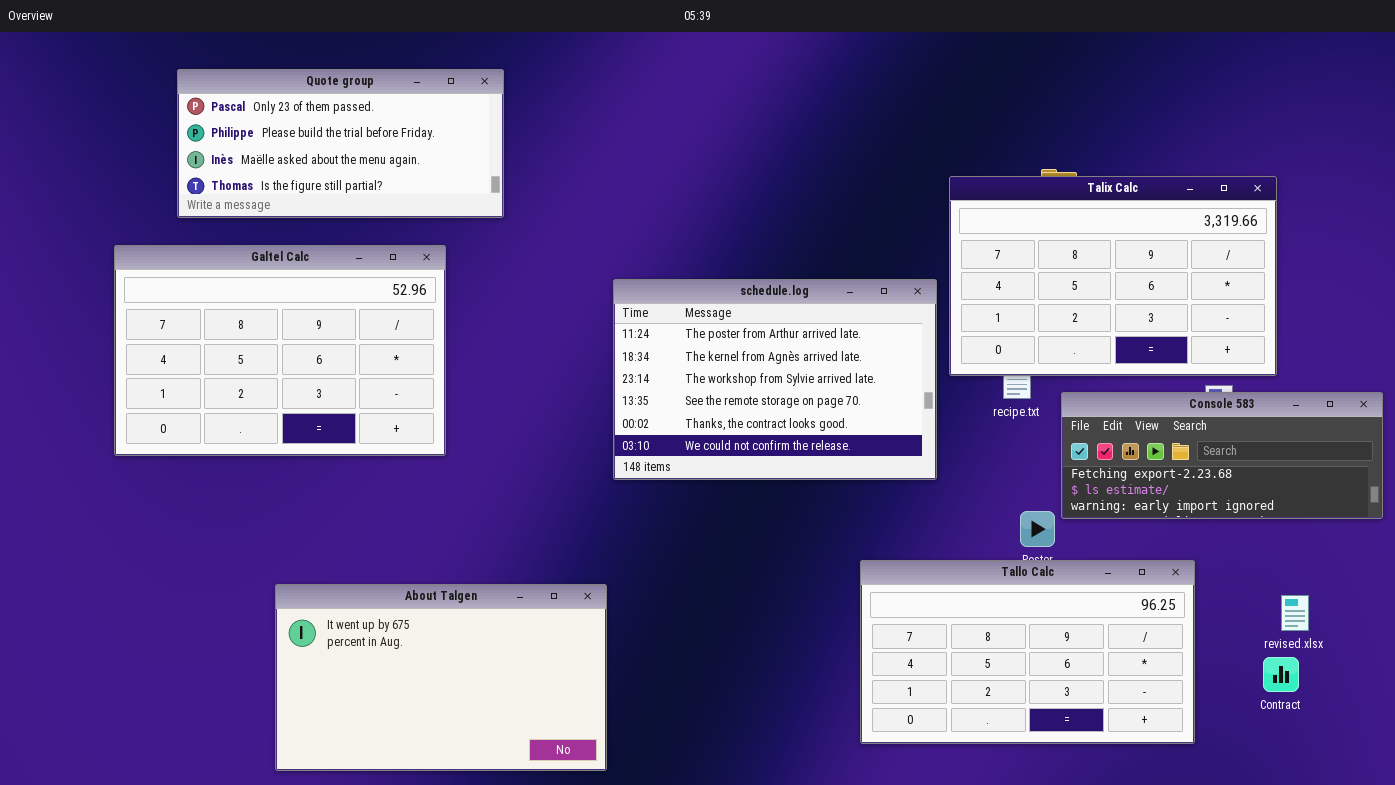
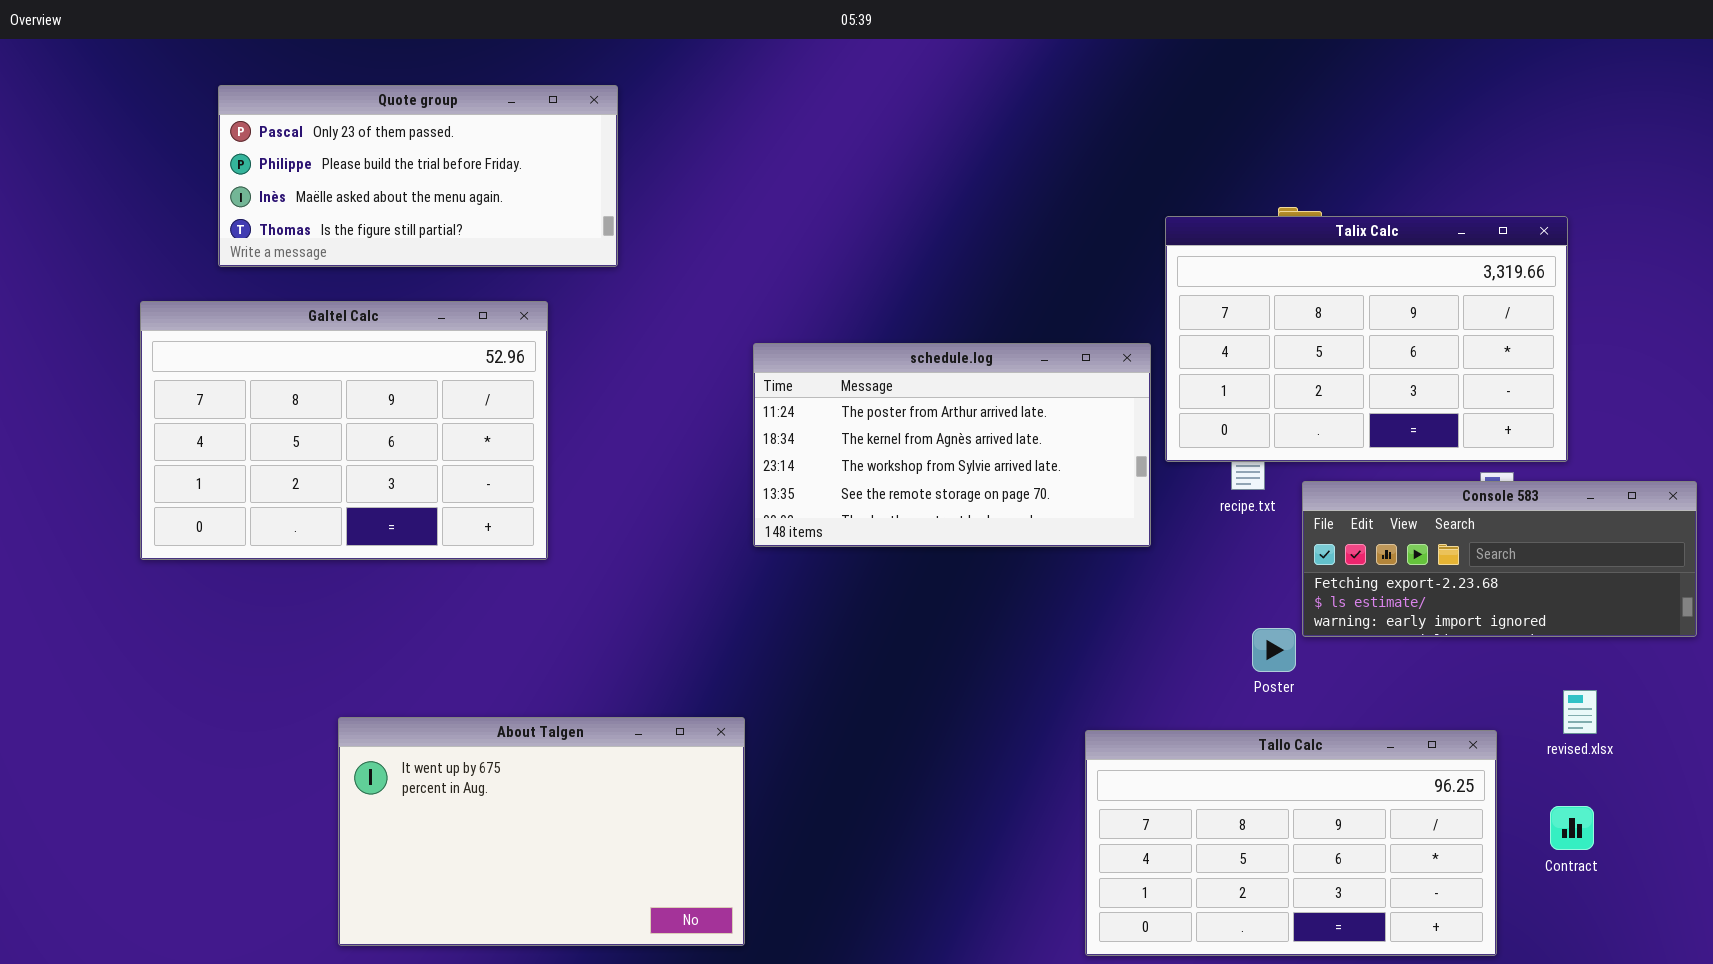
schedule.log: [613,279,937,480] -> [753,343,1151,547], resized
Tallo Calc: [860,560,1195,744] -> [1085,730,1497,956], moved
revised.xlsx: [1281,595,1309,631] -> [1563,690,1597,734], moved

